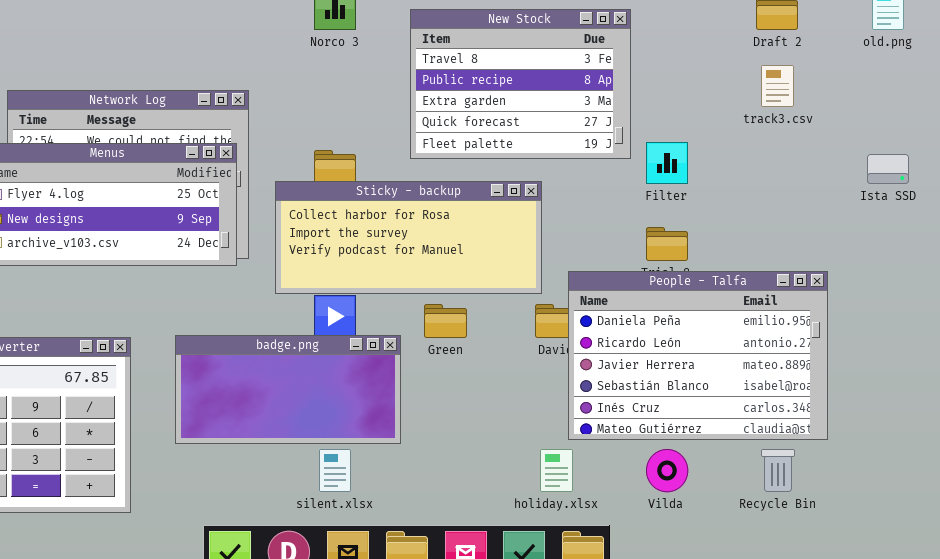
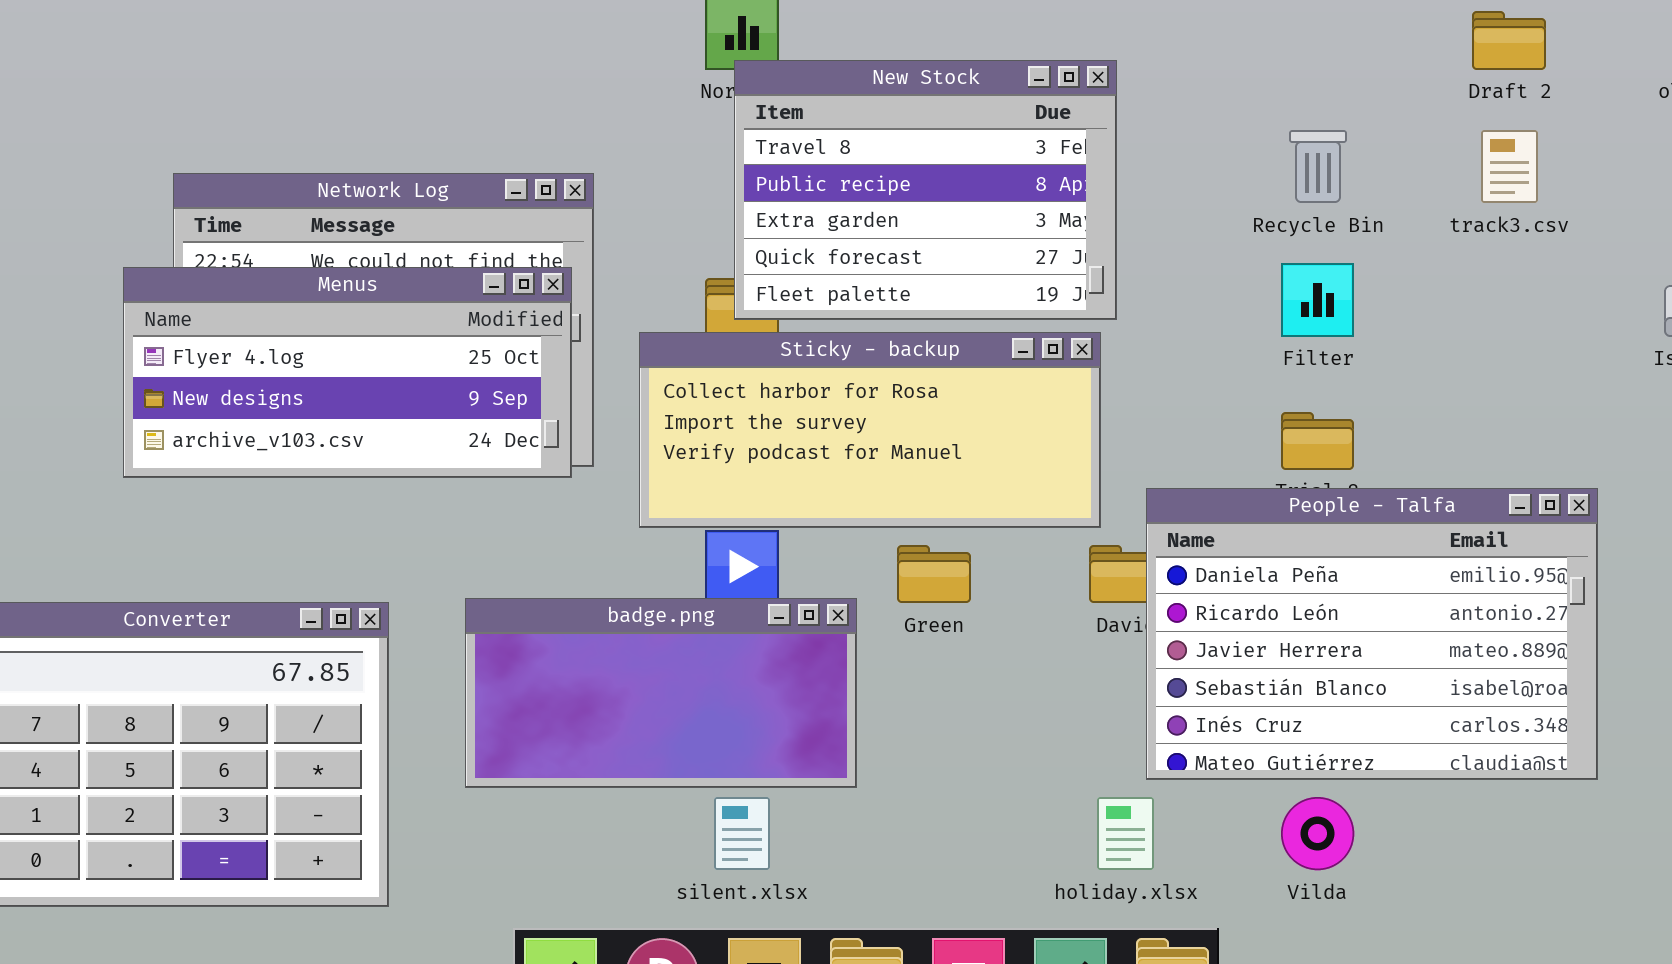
New Stock: [410,9,631,159] -> [734,60,1117,320], moved
Recycle Bin: [761,449,795,492] -> [1289,130,1347,203], moved

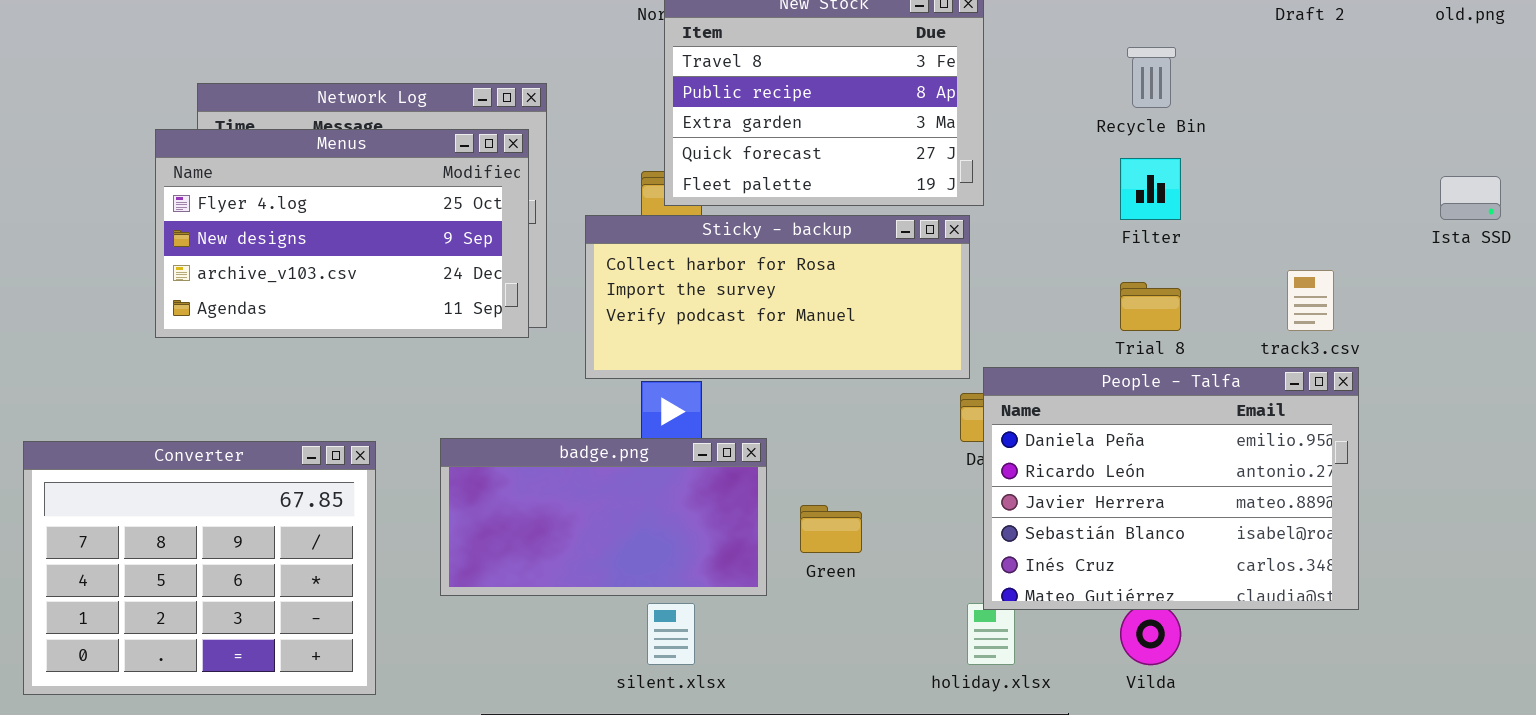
track3.csv: [1481,130,1538,203] -> [1287,270,1334,331], moved
Menus: [123,267,572,478] -> [155,129,529,338], resized
People - Talfa: [1146,488,1598,780] -> [983,367,1359,610], moved
Green: [897,545,971,603] -> [800,505,862,553], moved

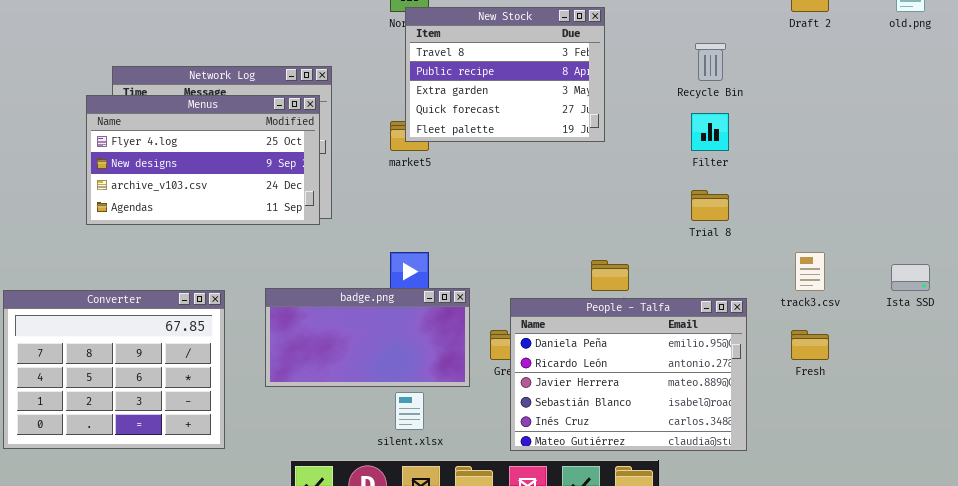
Ista SSD: [1440,176,1501,220] -> [891,264,930,291], moved
Sticky - backup: [585,215,970,379] -> none, closed
track3.csv: [1287,270,1334,331] -> [795,252,825,291], moved
People - Talfa: [983,367,1359,610] -> [510,298,747,451], moved

